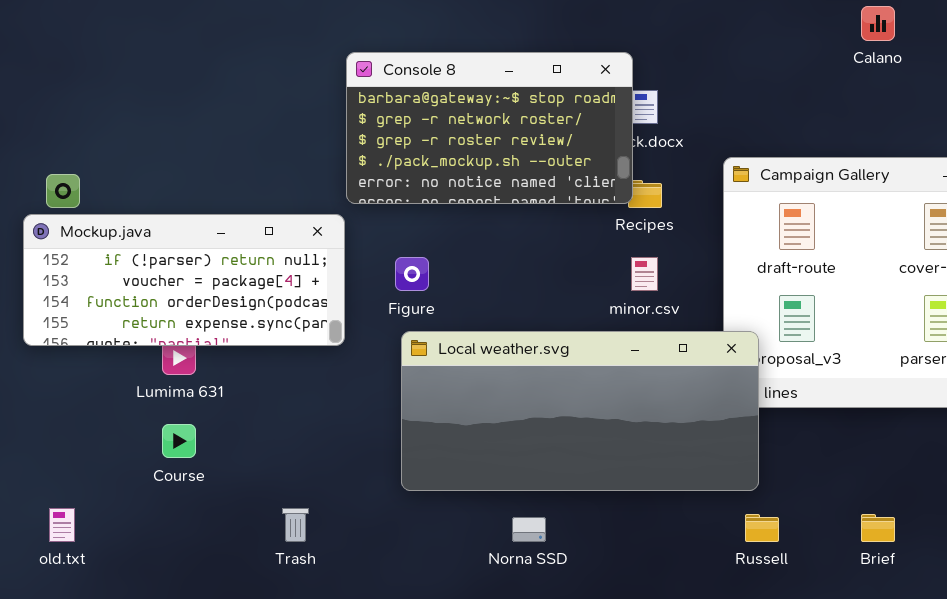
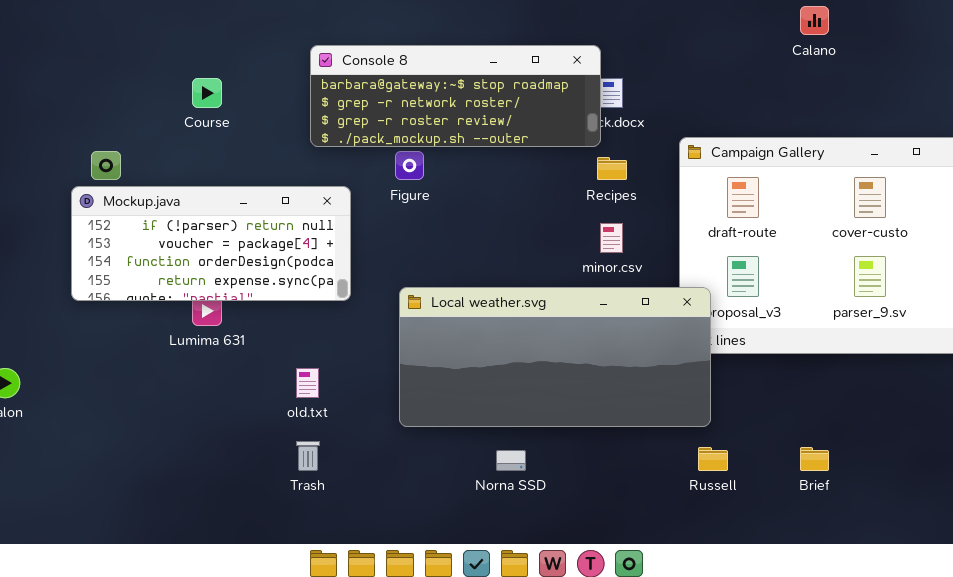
Console 8: [346,52,633,204] -> [310,45,601,147], resized
Figure: [395,257,429,291] -> [395,151,424,180], moved
Course: [162,424,196,458] -> [192,78,222,108], moved
old.txt: [49,508,75,542] -> [296,368,319,398], moved

